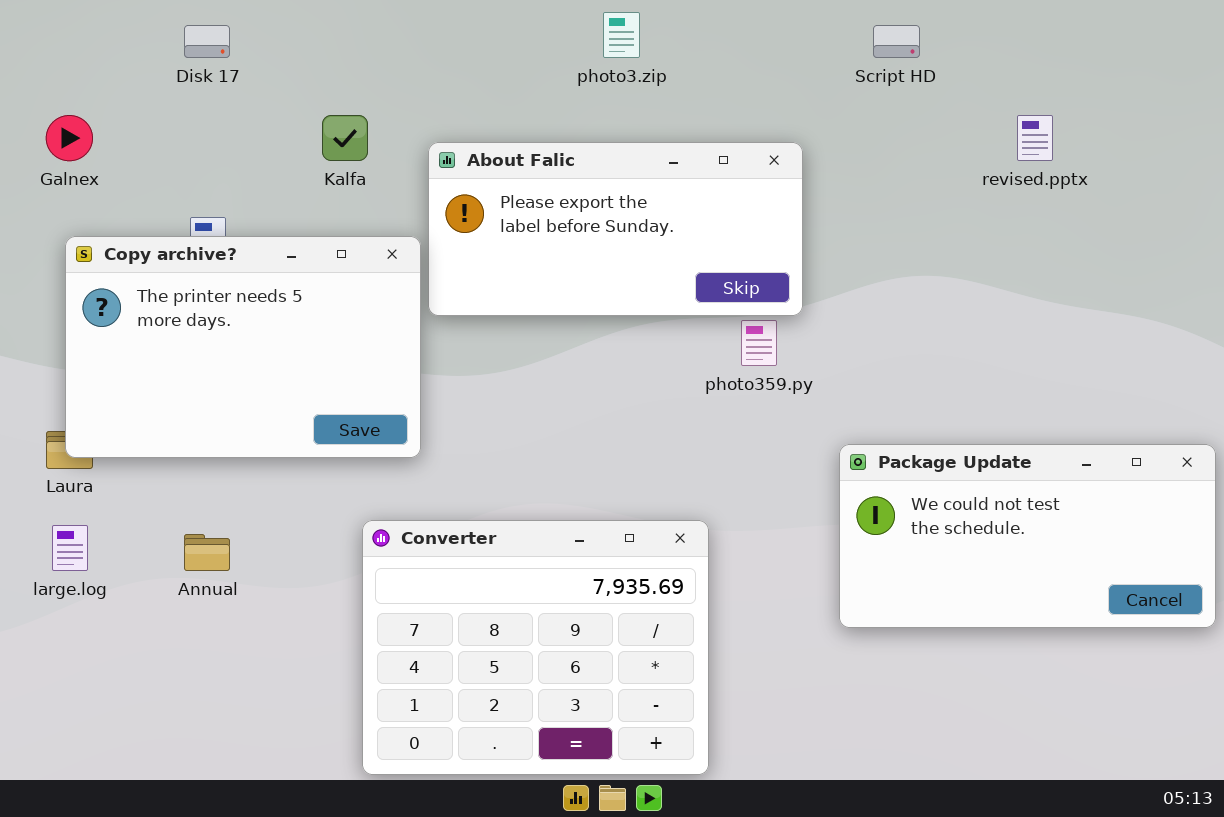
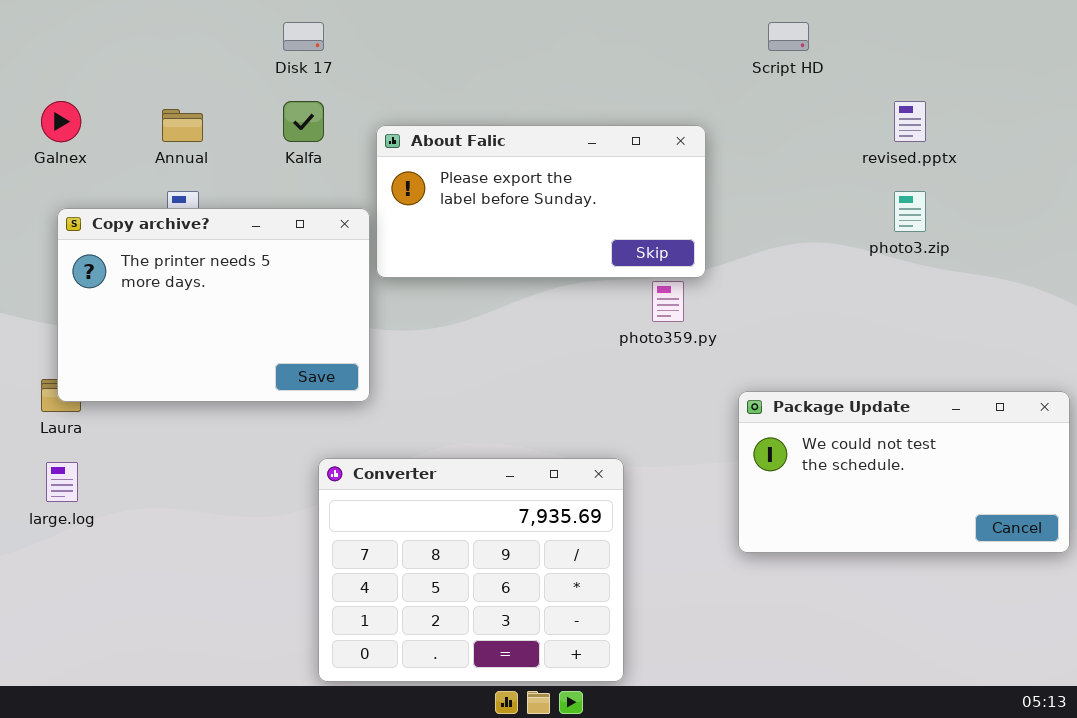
photo3.zip: [603,12,640,58] -> [894,191,926,232], moved
Disk 17: [184,25,230,58] -> [283,22,324,51], moved
Annual: [184,534,230,571] -> [162,109,203,142], moved

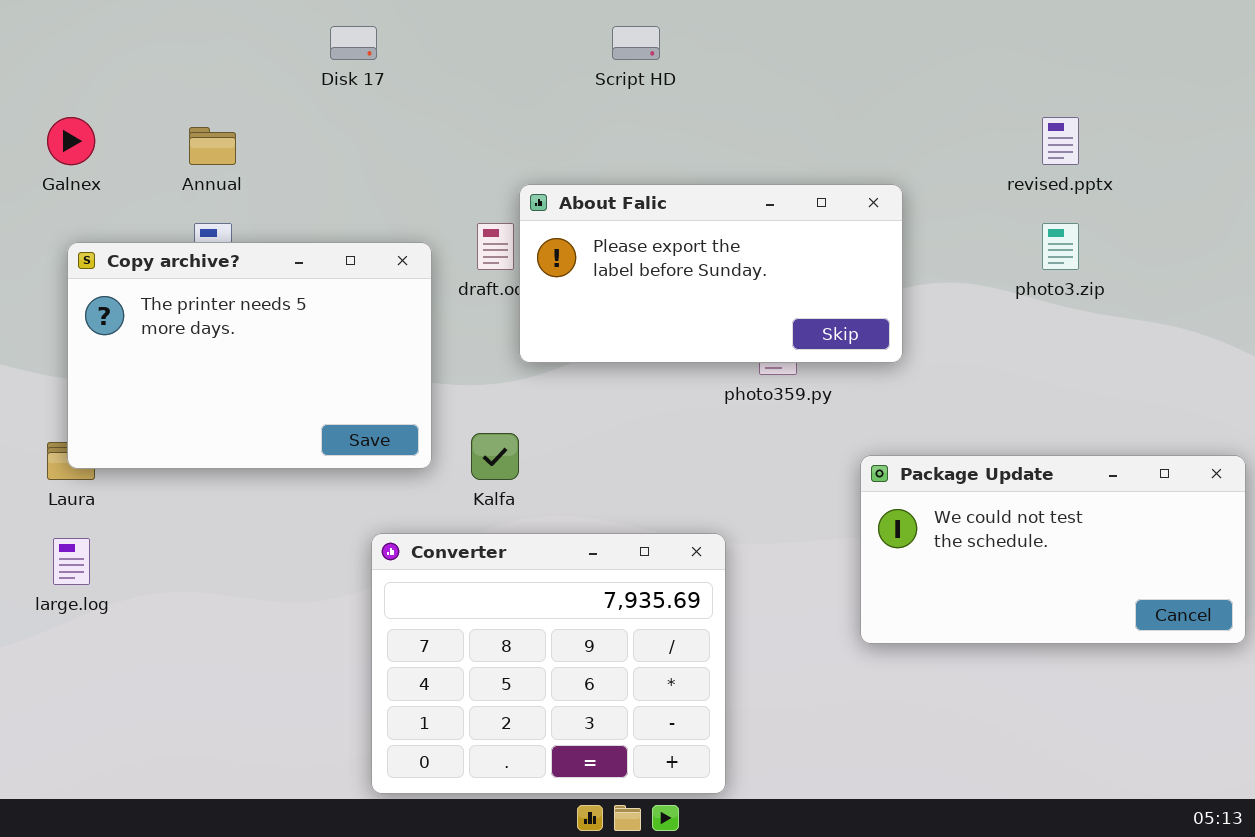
Script HD: [768,22,809,51] -> [612,26,660,60], moved
Kalfa: [283,101,324,142] -> [471,433,519,480], moved
About Falic: [376,125,706,278] -> [519,184,903,363], moved

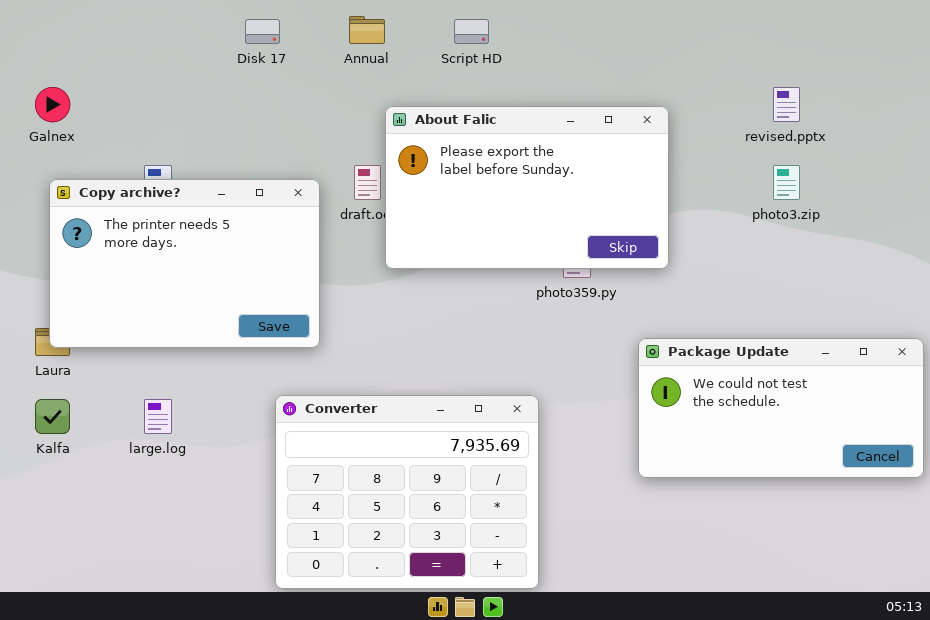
Annual: [189,127,236,165] -> [349,16,385,44], moved
About Falic: [519,184,903,363] -> [385,106,669,269], resized
Kalfa: [471,433,519,480] -> [35,399,70,434], moved
large.log: [53,538,90,585] -> [144,399,172,434], moved

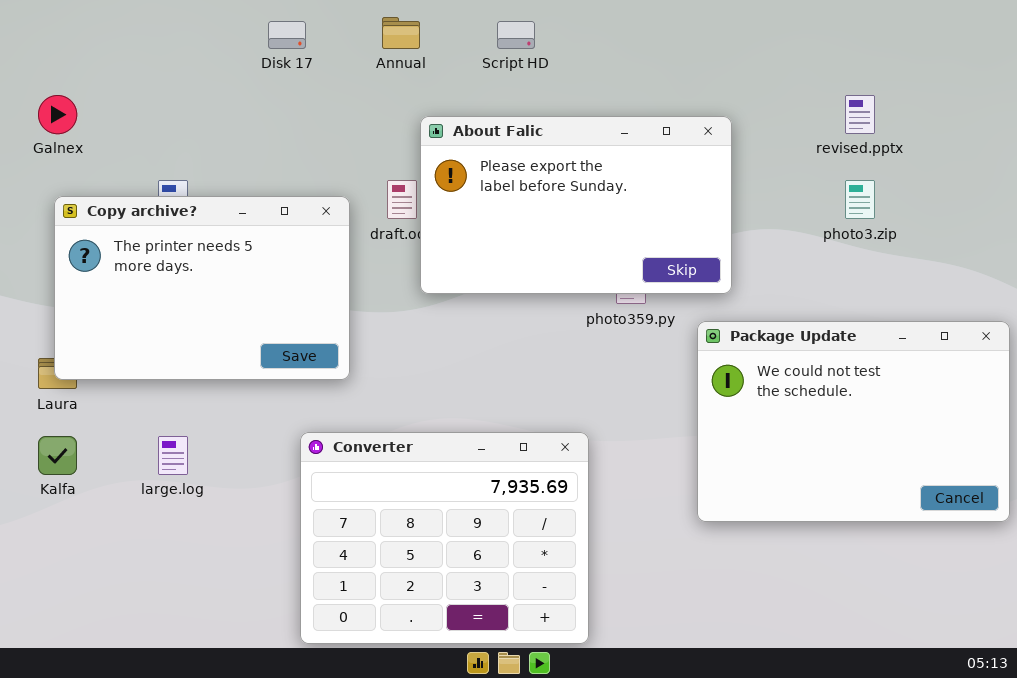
Package Update: [638,338,924,478] -> [697,321,1010,522], resized

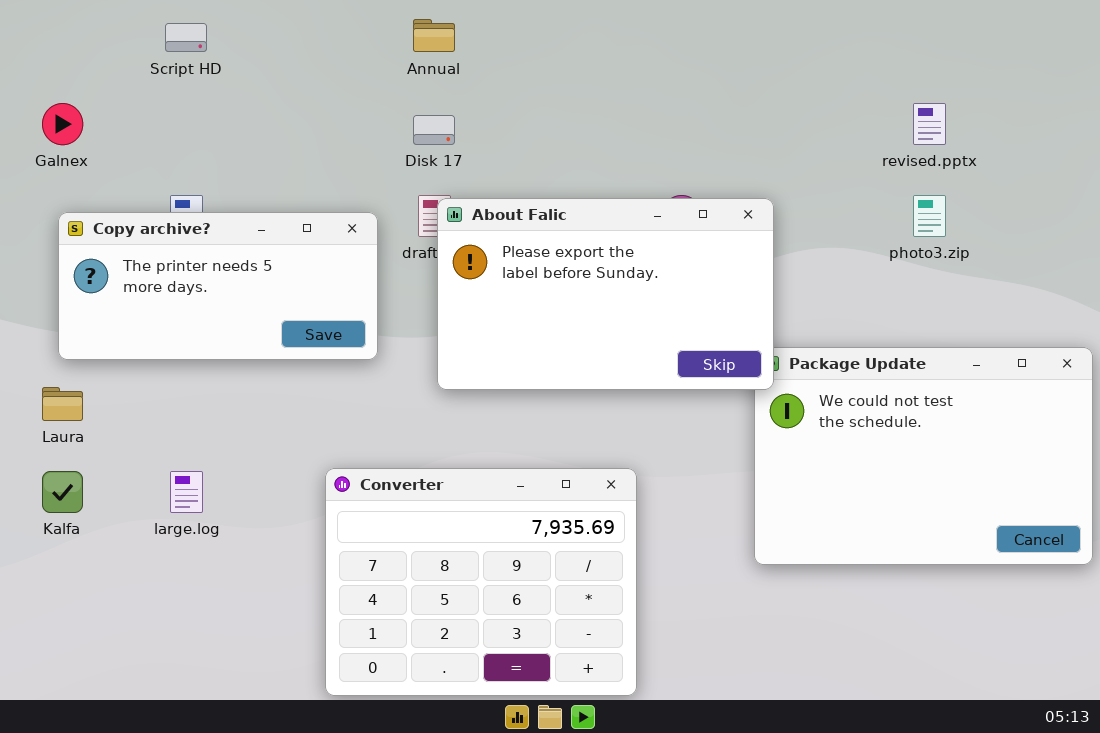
Disk 17: [268,21,306,49] -> [413,115,455,145], moved
Script HD: [497,21,535,49] -> [165,23,207,52], moved
About Falic: [420,116,732,294] -> [437,198,774,390], moved
Copy archive?: [54,196,350,380] -> [58,212,378,360], resized

